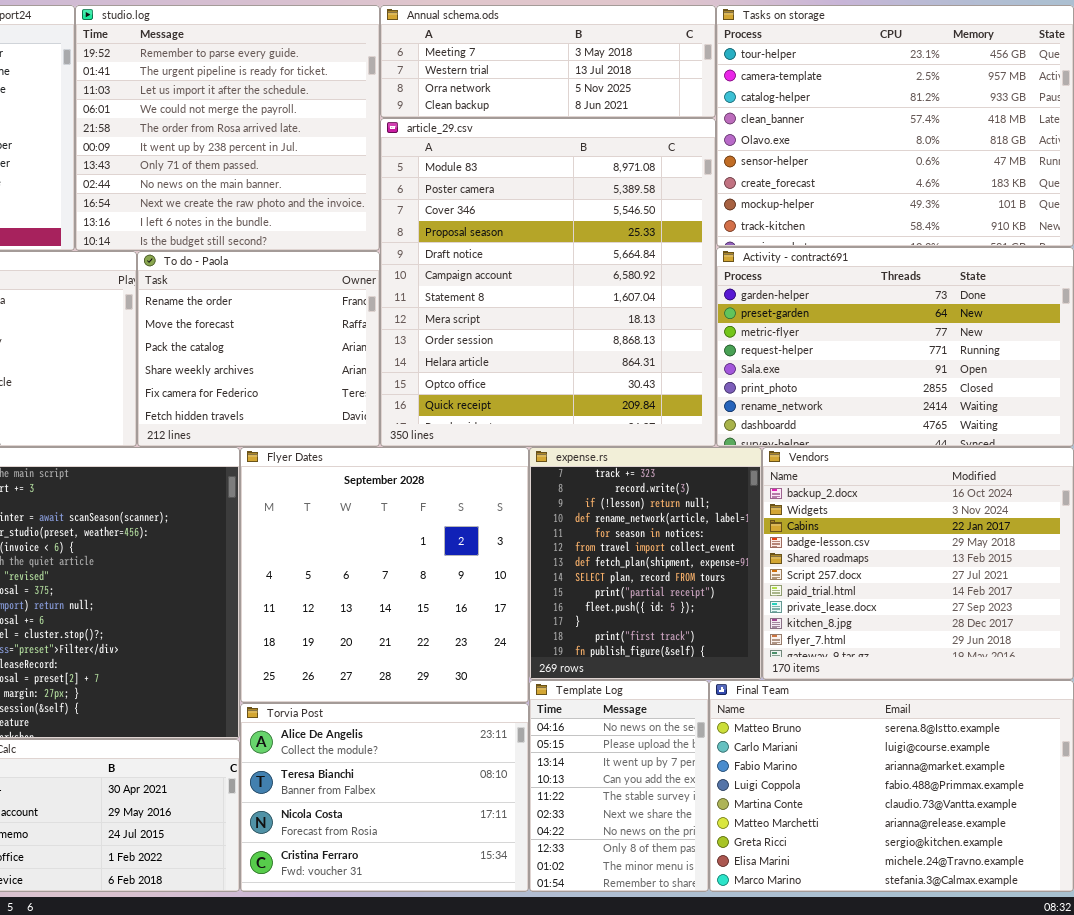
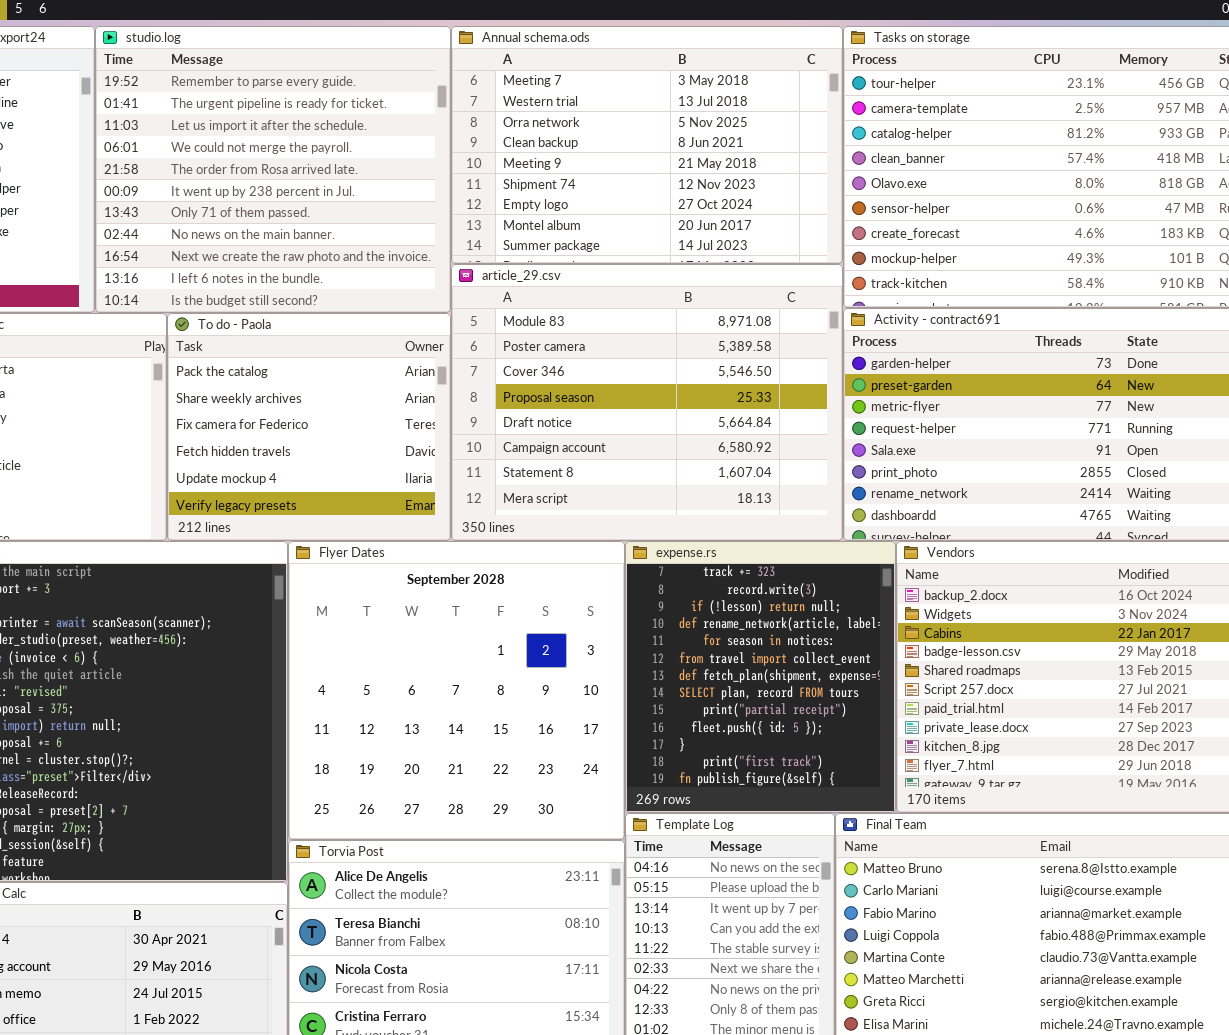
Annual schema.ods: [380,5,716,118] -> [451,26,843,264], resized
article_29.csv: [380,118,716,447] -> [451,264,843,541], resized
To do - Paola: [137,251,380,447] -> [167,313,451,541], scrolled down 2 rows

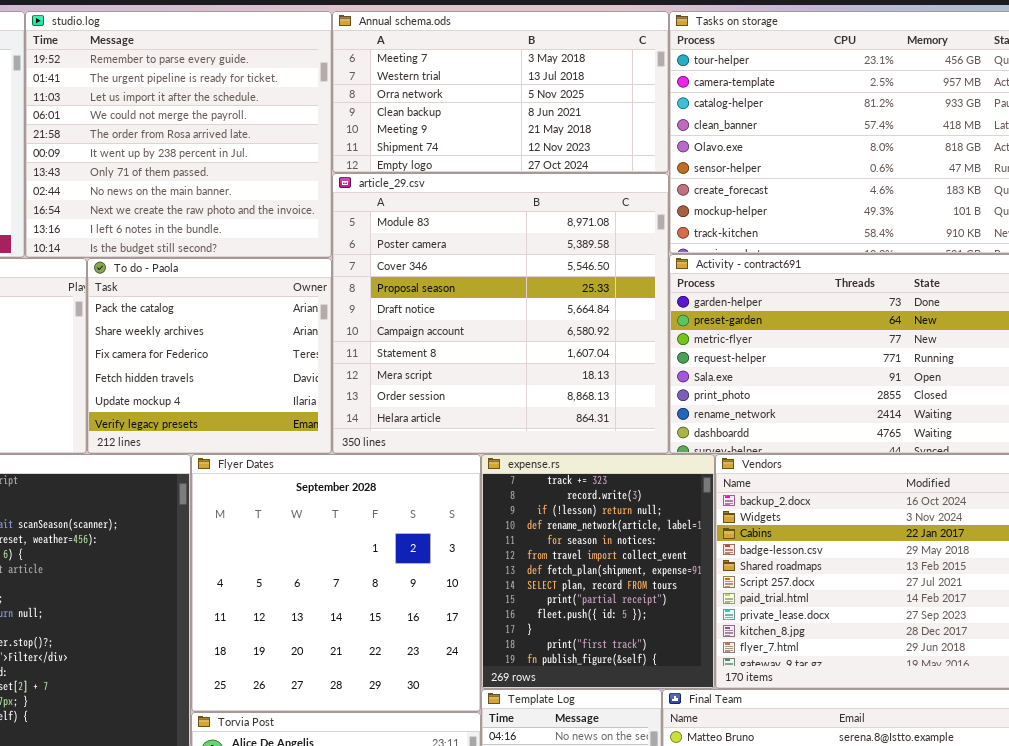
Annual schema.ods: [451,26,843,264] -> [332,11,669,173], resized
article_29.csv: [451,264,843,541] -> [332,173,669,454], resized

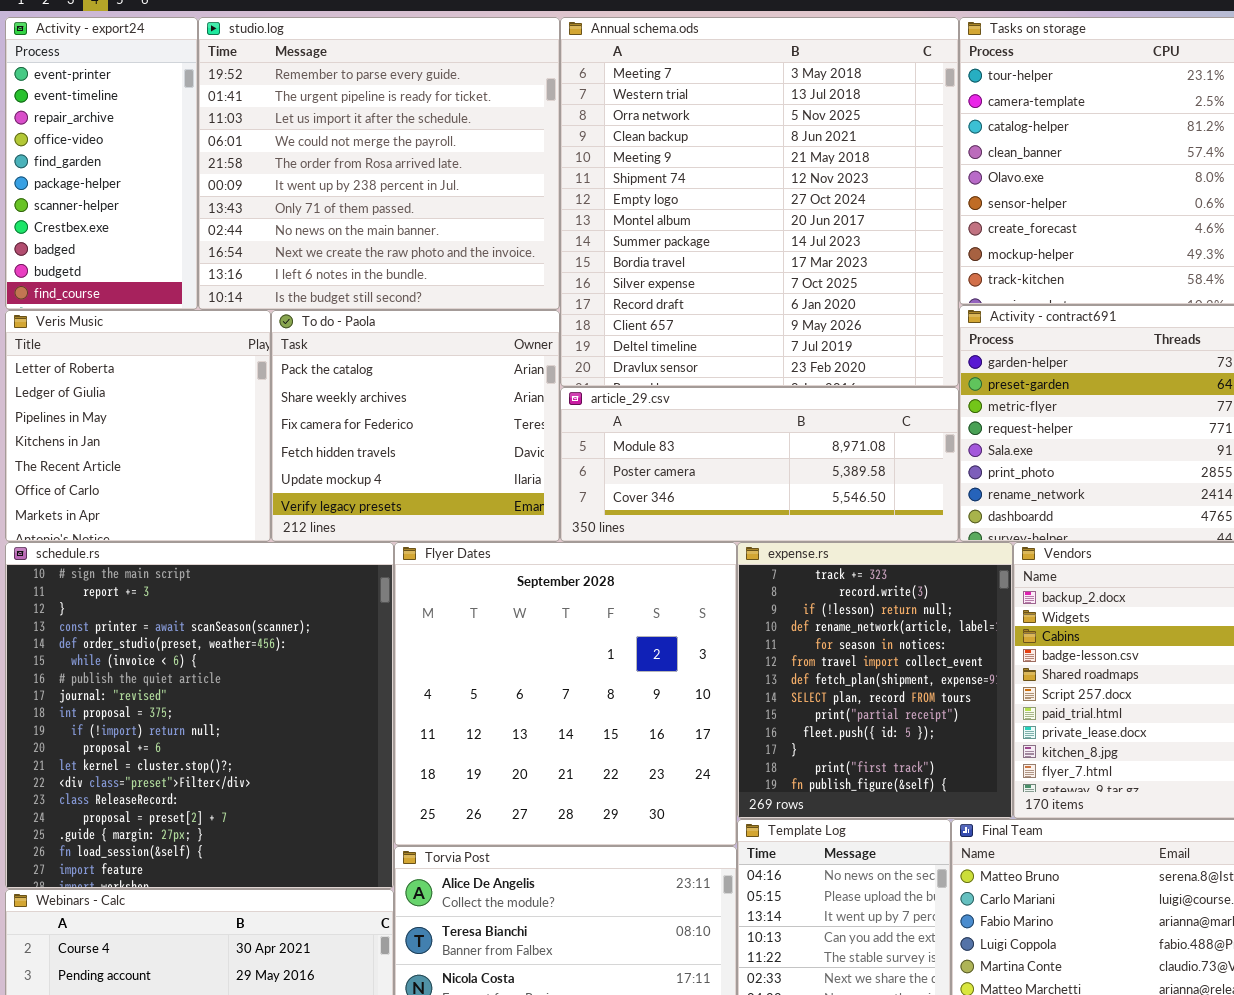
Annual schema.ods: [332,11,669,173] -> [560,17,959,387], resized
article_29.csv: [332,173,669,454] -> [560,387,959,542], resized

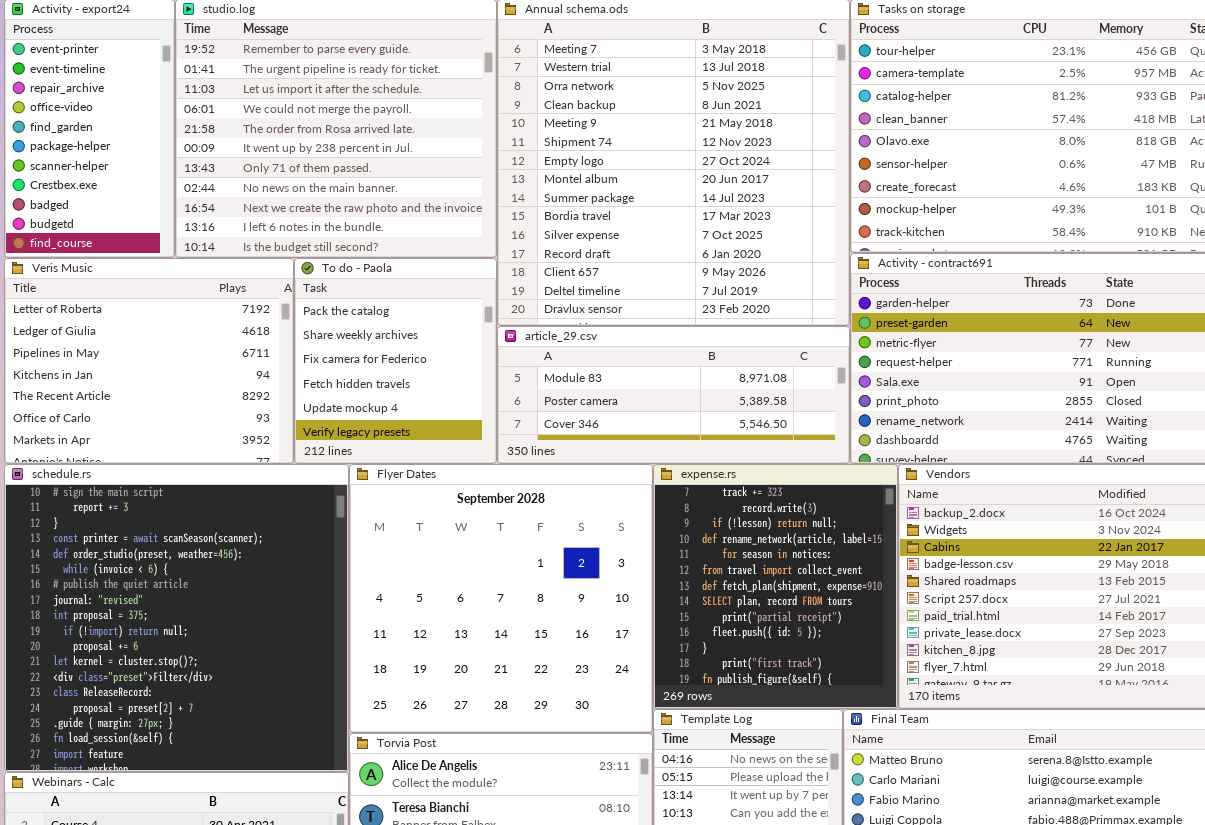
Veris Music: [5,310,271,542] -> [4,258,294,464], resized
To do - Paola: [271,310,560,542] -> [294,258,497,464], resized

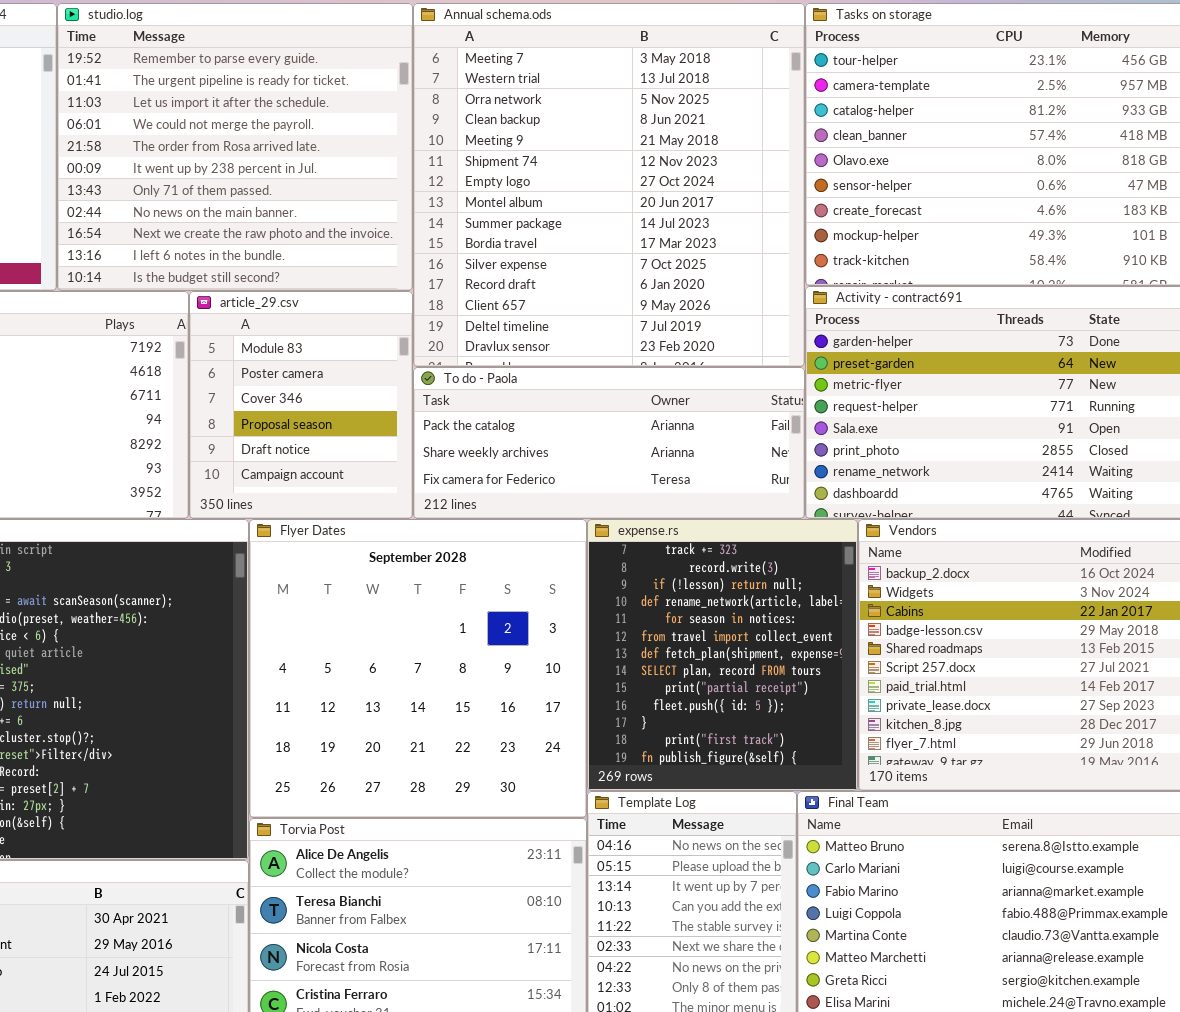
To do - Paola: [294,258,497,464] -> [413,367,805,519], moved, resized
article_29.csv: [497,326,850,464] -> [189,291,413,519], moved, resized

